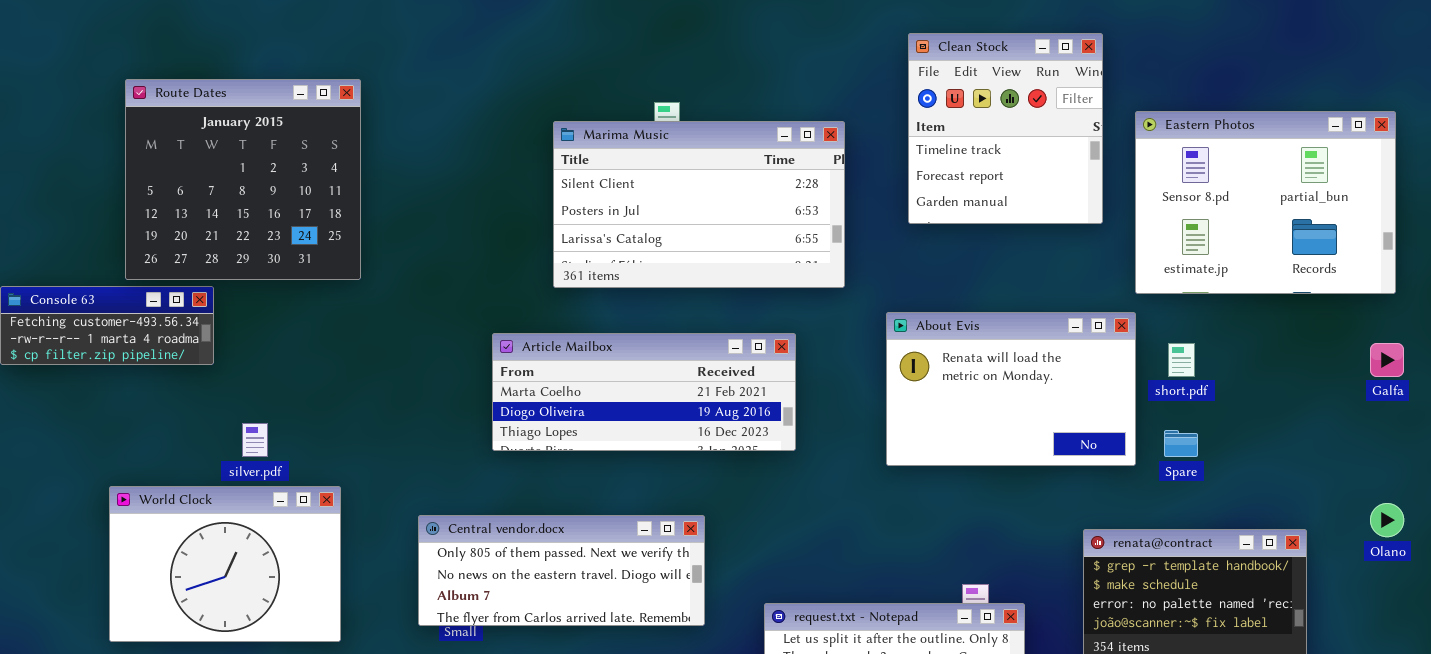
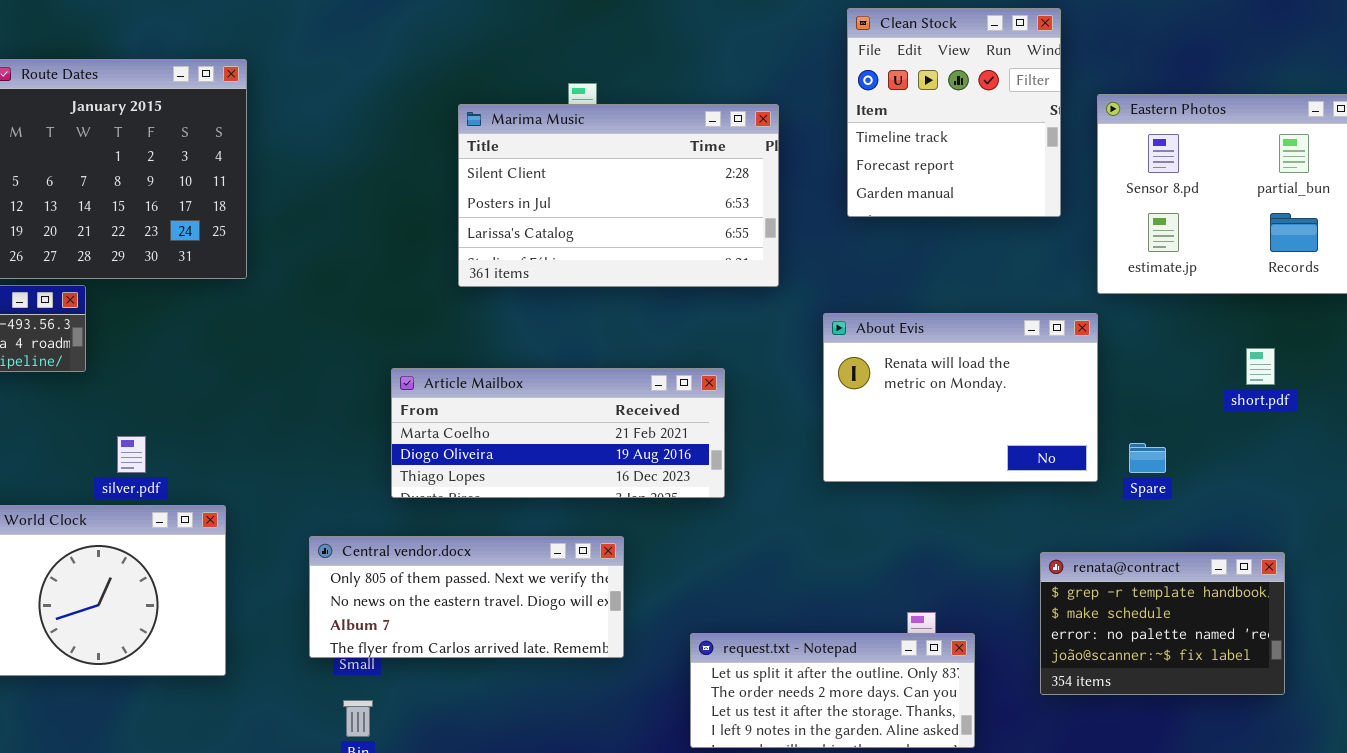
Article Mailbox: [492,333,796,451] -> [391,368,725,498], moved
short.pdf: [1168,343,1195,377] -> [1246,348,1275,385], moved

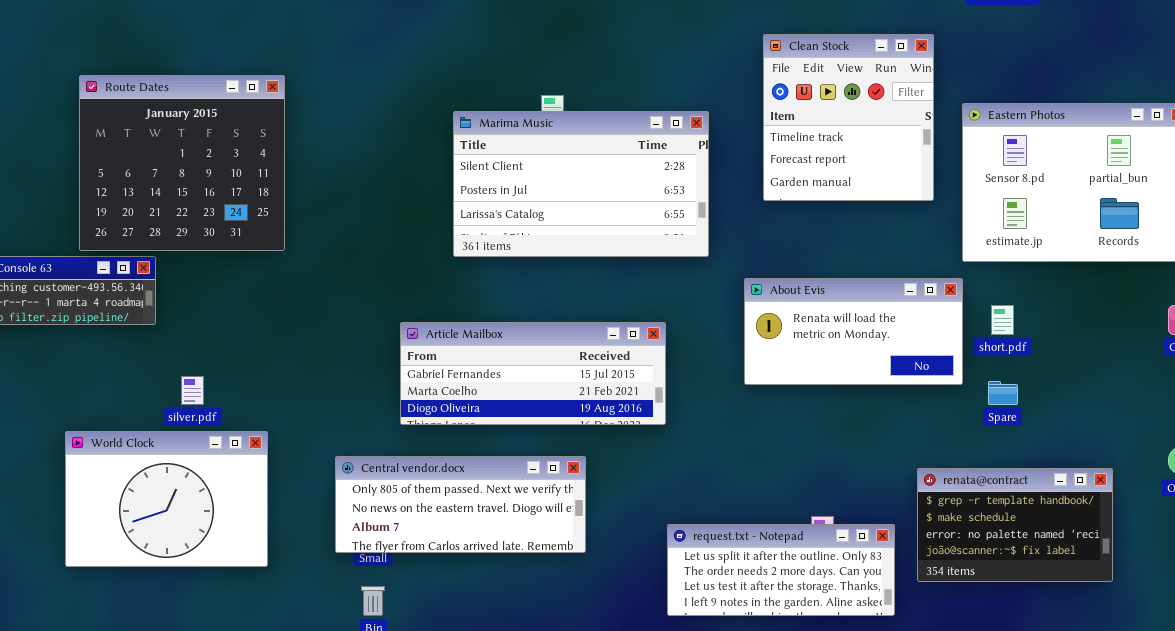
About Evis: [823,313,1098,482] -> [744,278,963,385], resized
short.pdf: [1246,348,1275,385] -> [991,305,1014,335], moved
Article Mailbox: [391,368,725,498] -> [400,322,666,425], scrolled up 1 row
request.txt - Notepad: [690,633,975,748] -> [667,524,895,616], moved

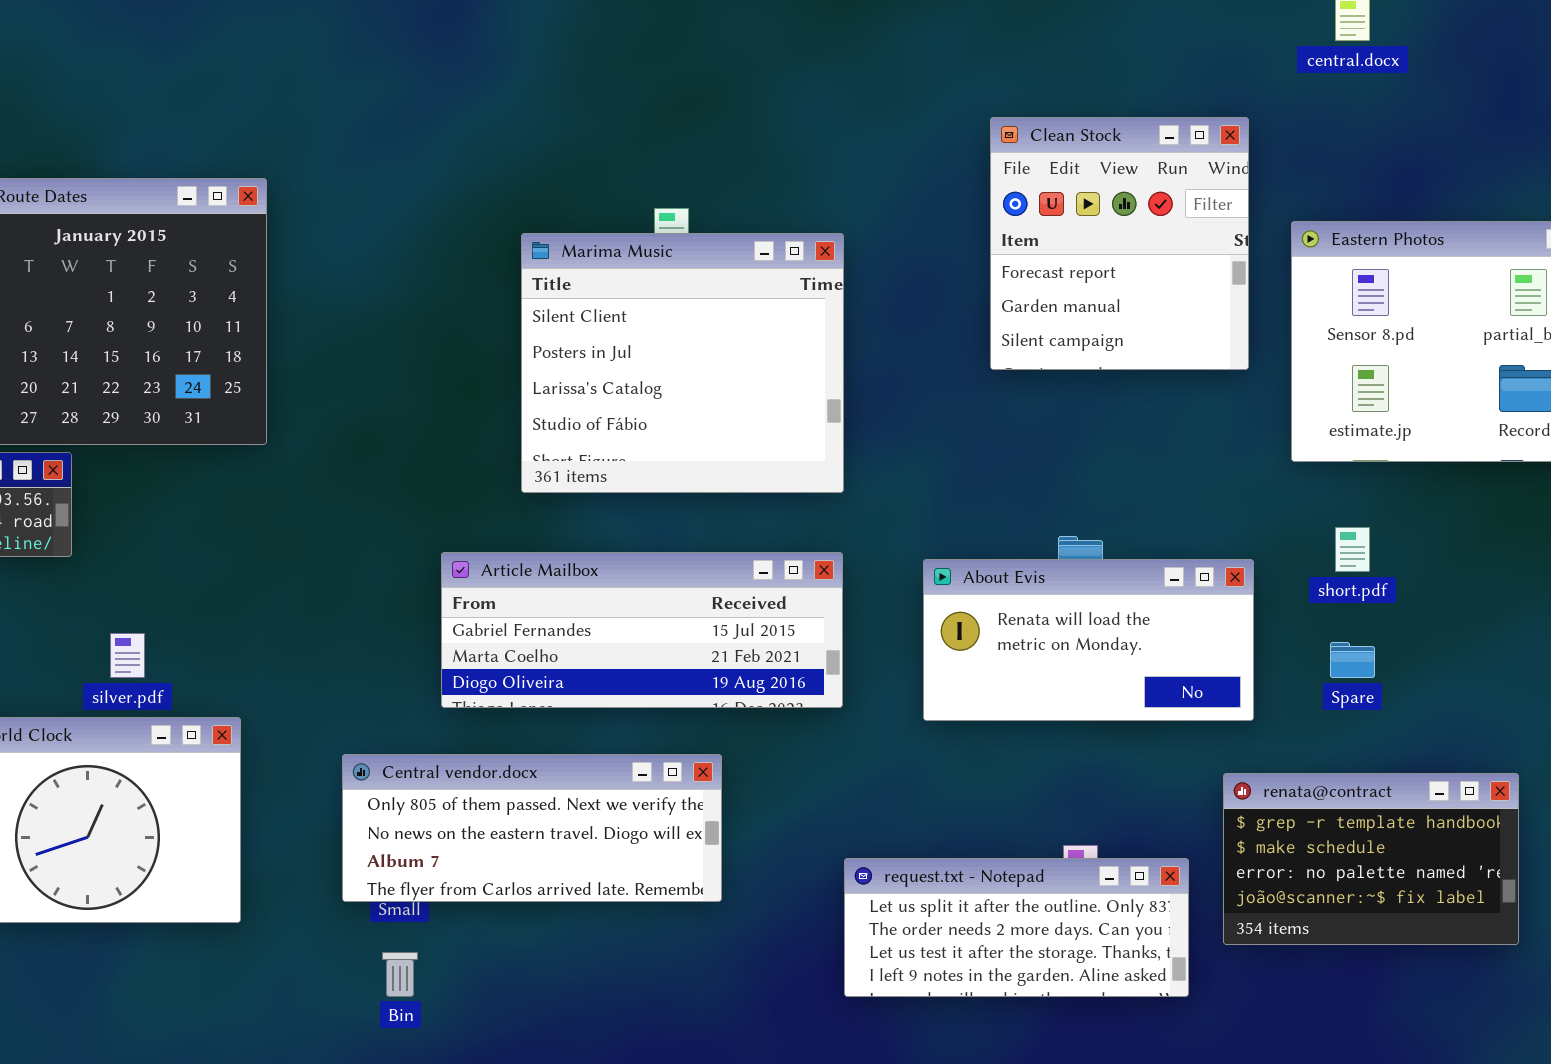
Clean Stock: [763,34,934,201] -> [990,117,1249,370], scrolled down 1 row
Marima Music: [453,111,709,257] -> [521,233,844,493], resized
About Evis: [744,278,963,385] -> [923,559,1254,721], moved

